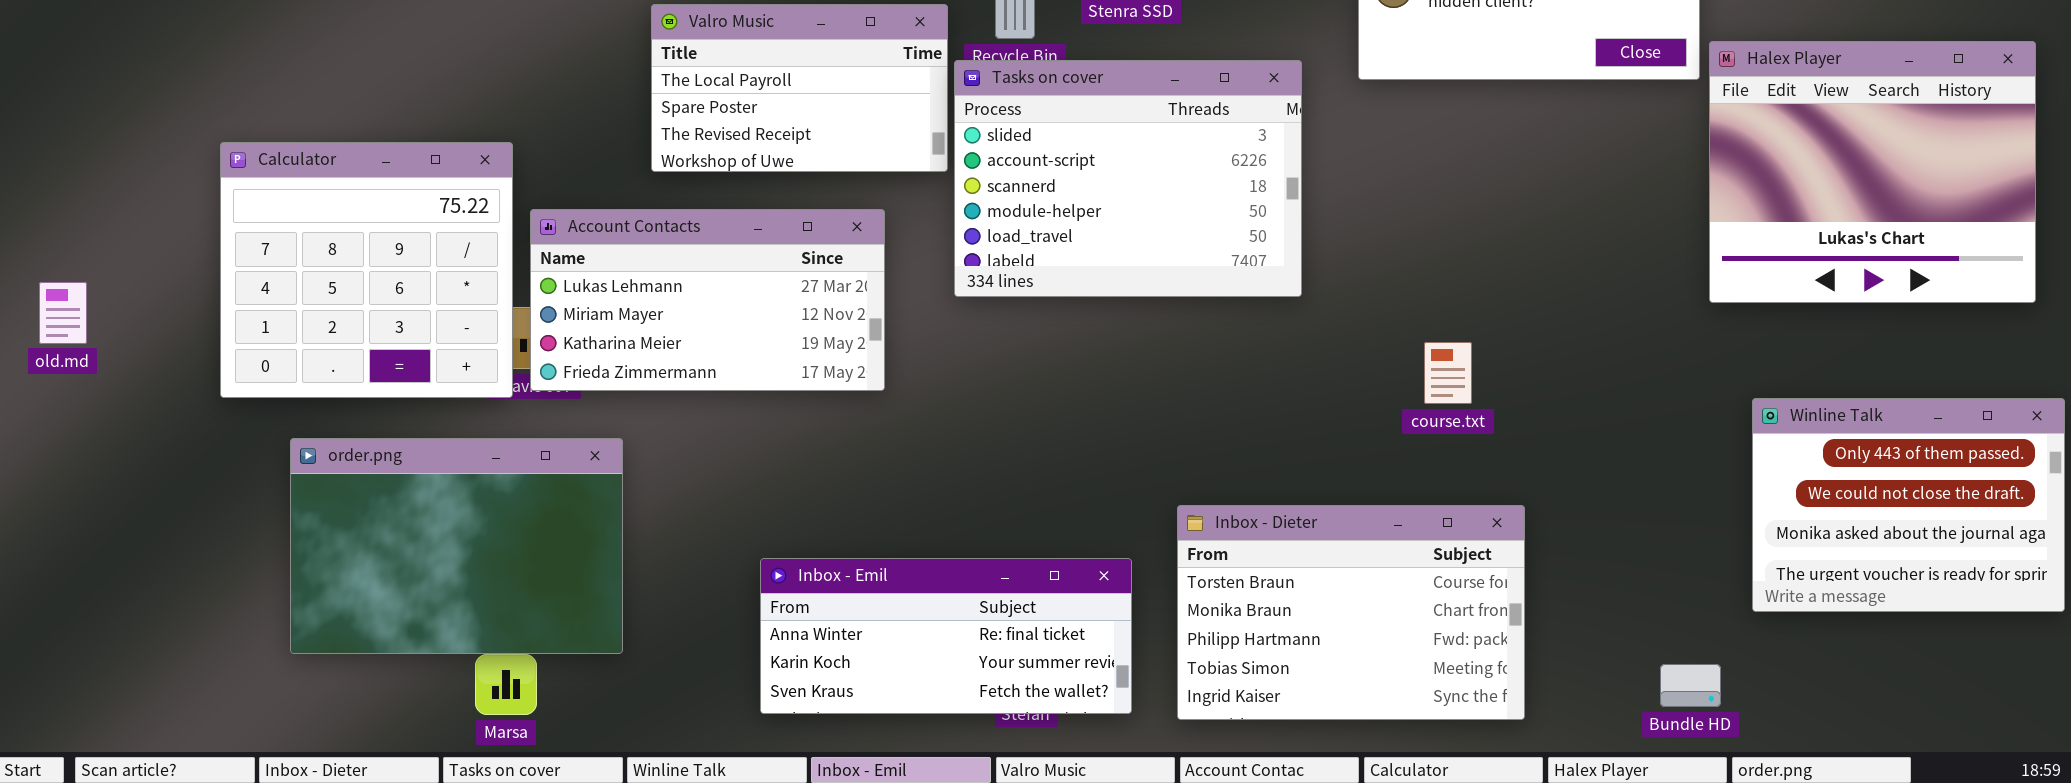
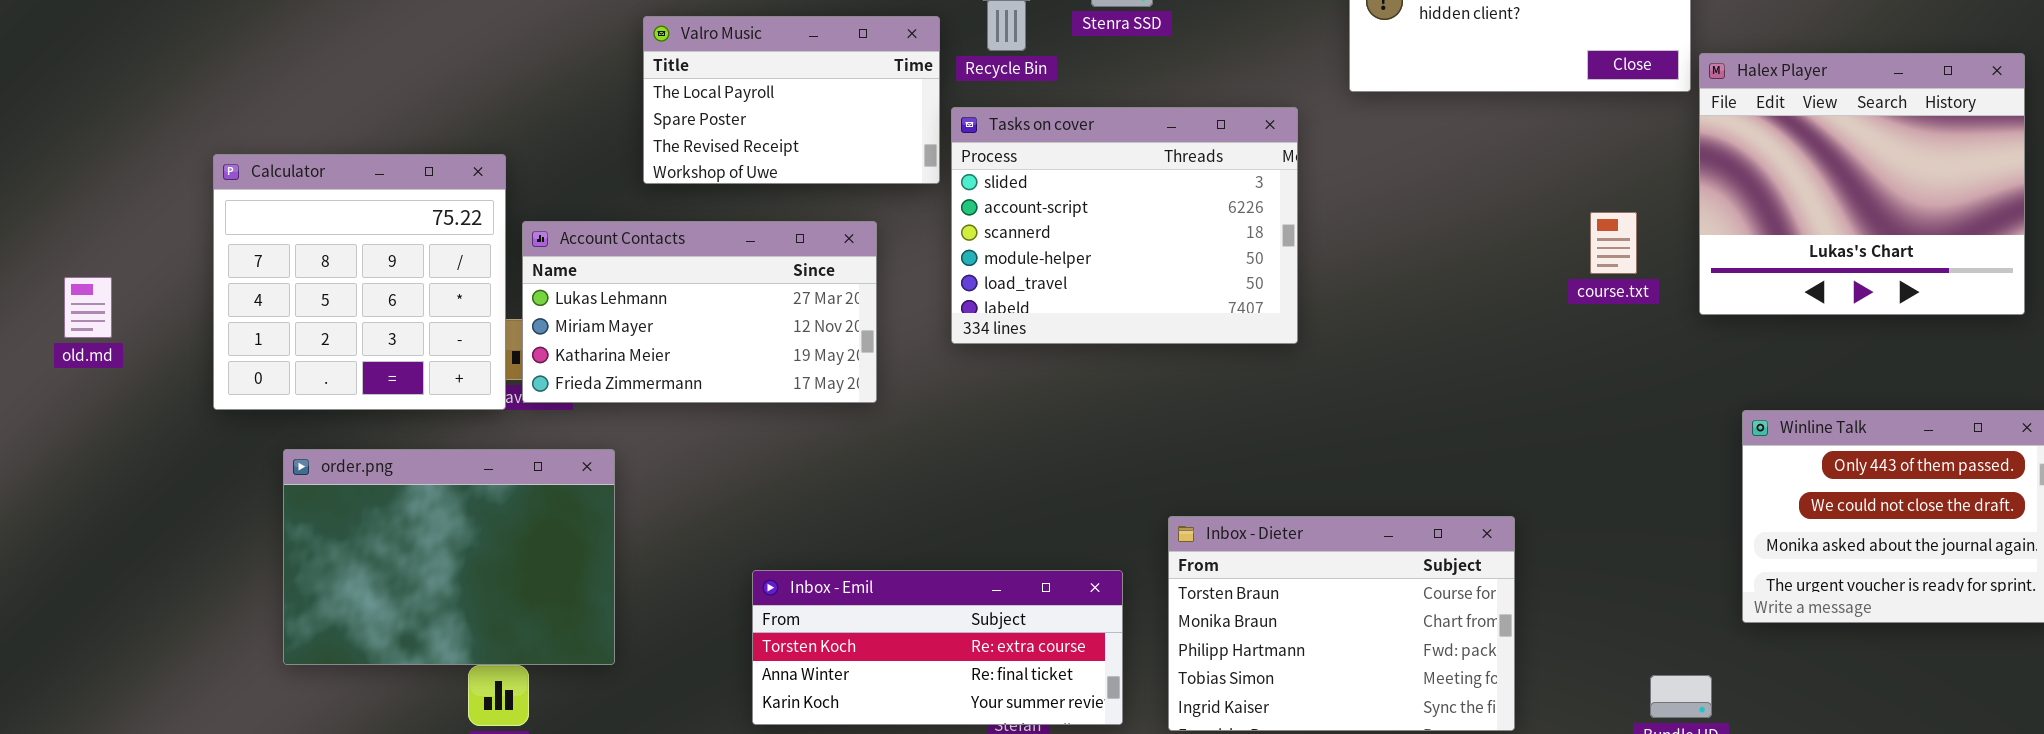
Tasks on cover: [954,60,1302,297] -> [951,107,1298,344], moved
old.md: [39,282,87,344] -> [64,277,112,338], moved
course.txt: [1424,342,1472,404] -> [1590,212,1637,274], moved
Inbox - Emil: [760,558,1132,714] -> [752,570,1123,725], scrolled up 1 row

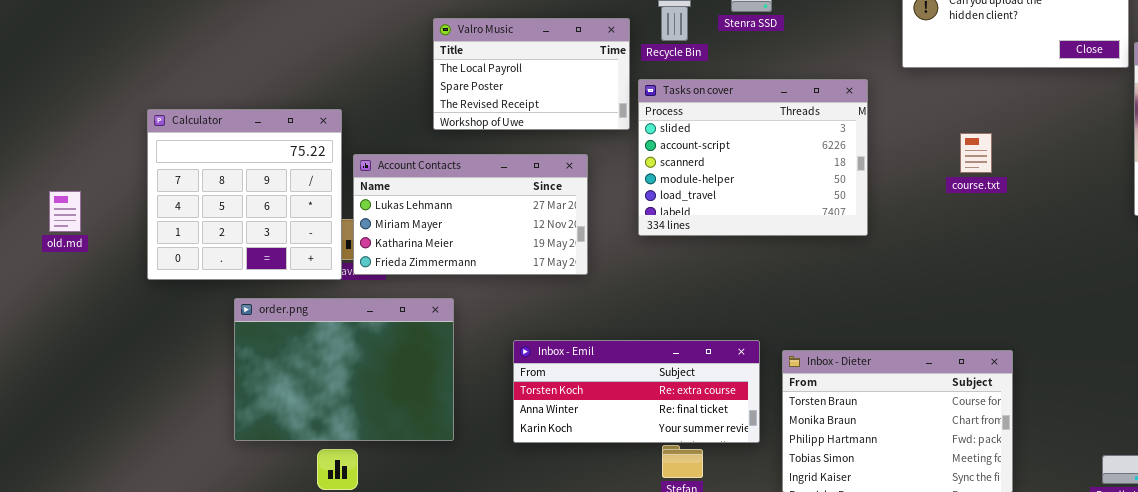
course.txt: [1590,212,1637,274] -> [960,133,992,173], moved
order.png: [283,449,615,665] -> [234,298,454,441], moved
Inbox - Emil: [752,570,1123,725] -> [513,340,760,443], moved

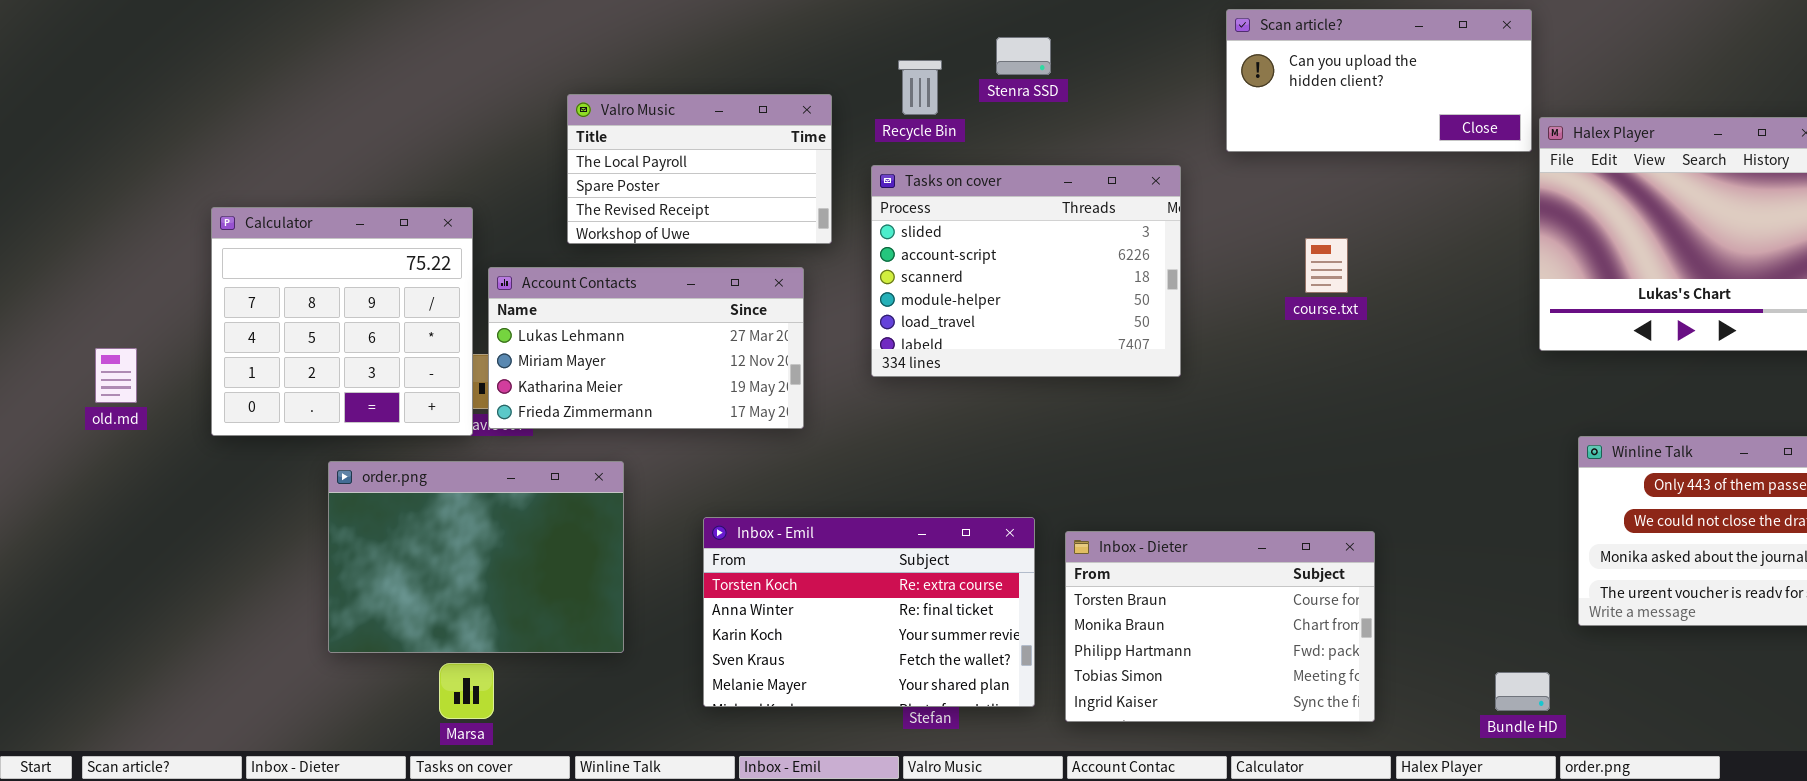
Valro Music: [433,18,630,130] -> [567,94,832,244], moved
old.md: [49,191,81,232] -> [95,348,137,403], moved
Inbox - Emil: [513,340,760,443] -> [703,517,1035,707], resized

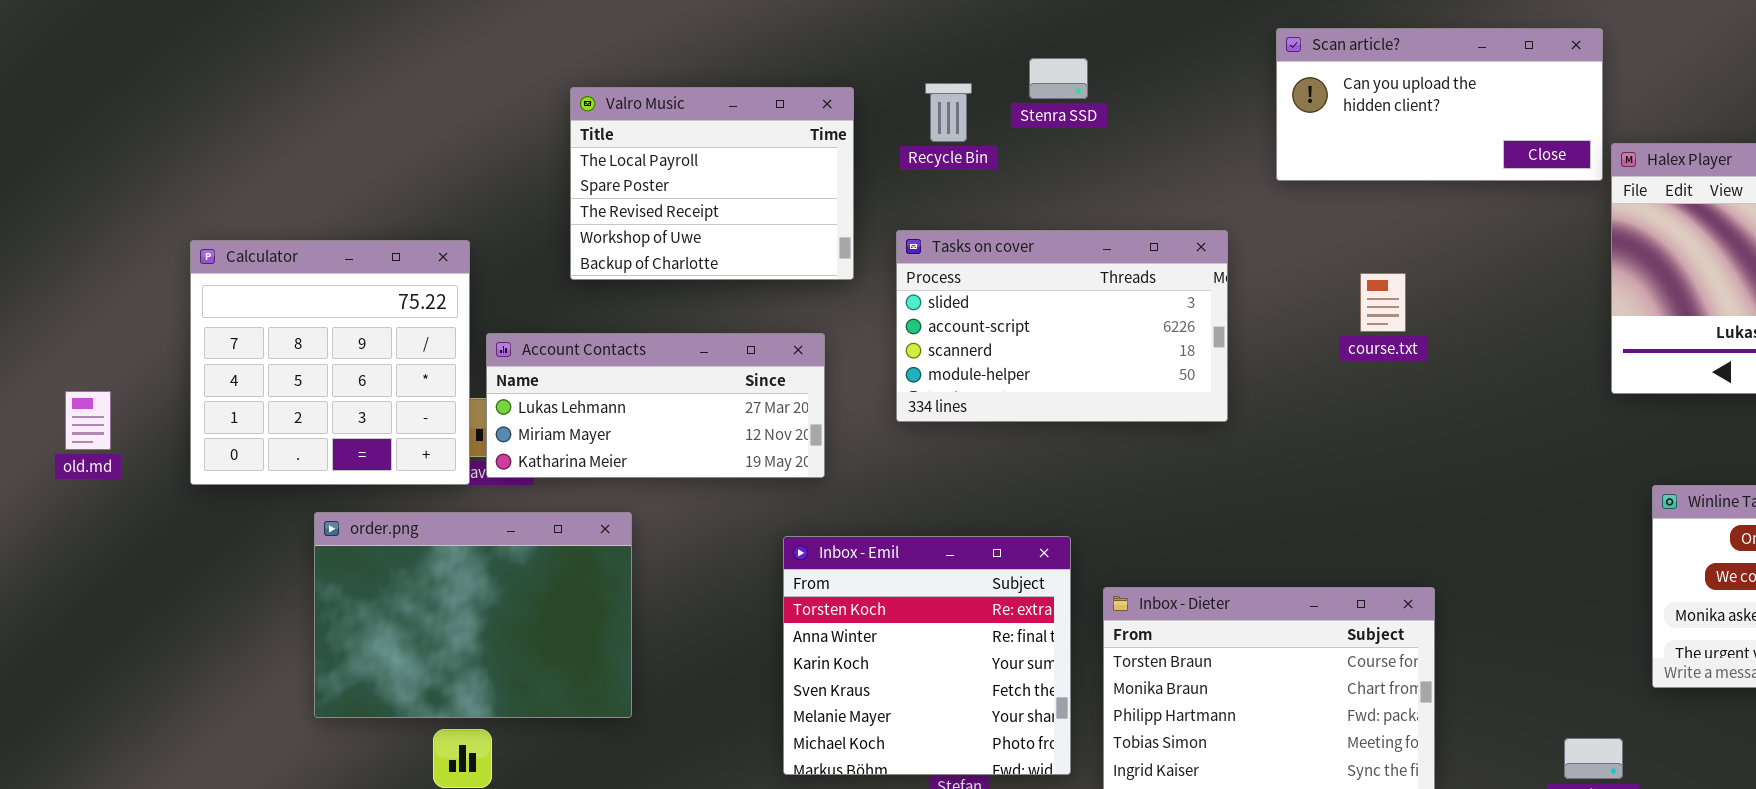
Valro Music: [567,94,832,244] -> [570,87,854,280], resized
Tasks on cover: [871,165,1181,377] -> [896,230,1228,422], resized
Account Contacts: [488,267,804,429] -> [486,333,825,478], resized
Inbox - Emil: [703,517,1035,707] -> [783,536,1071,775], resized

